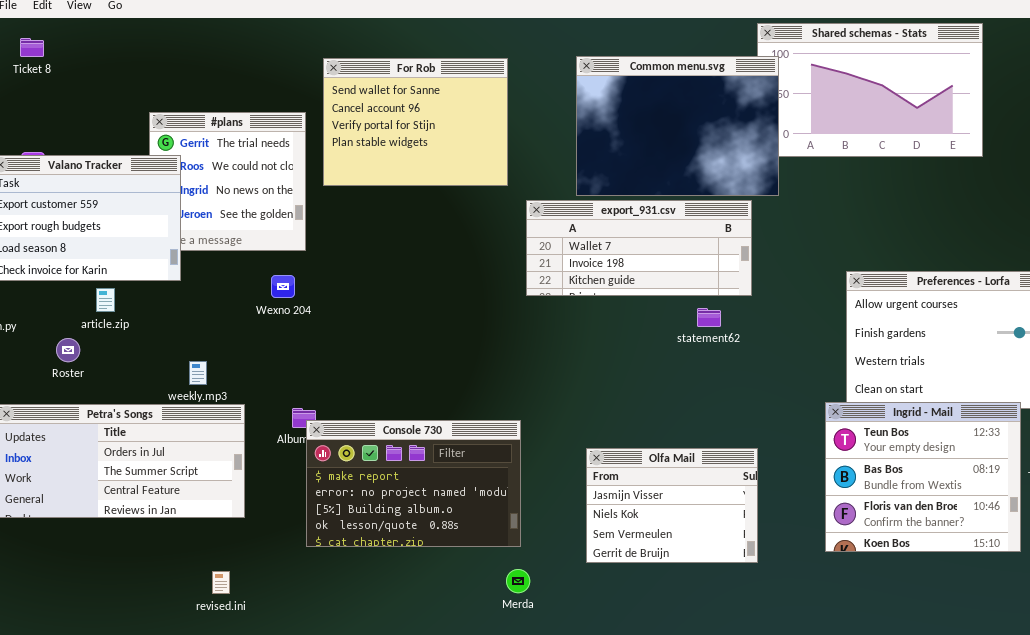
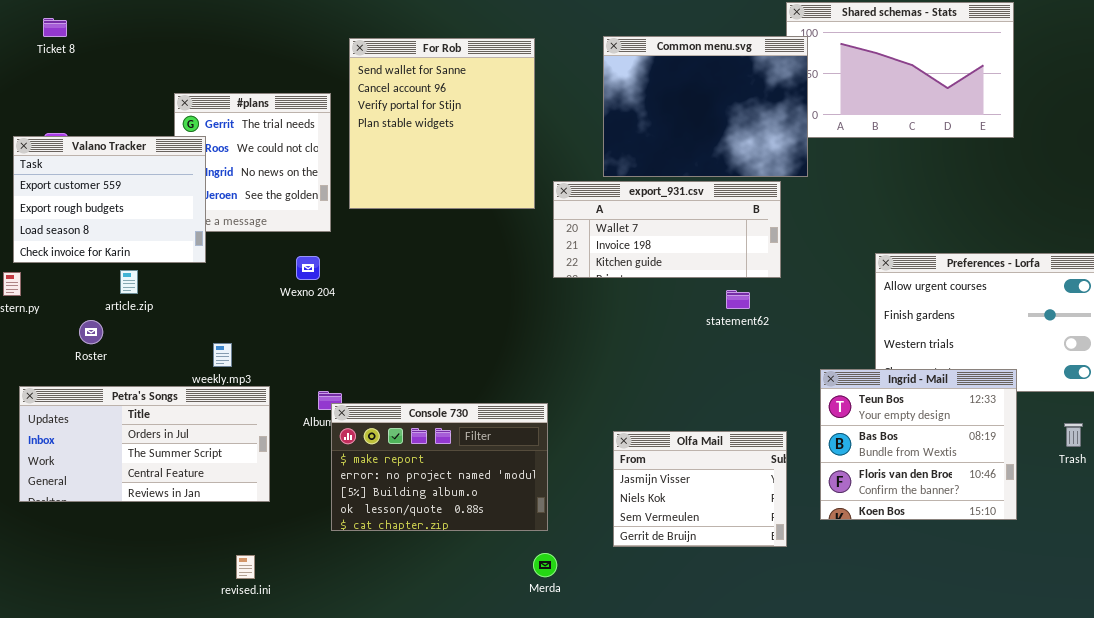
For Rob: [323,58,508,186] -> [349,38,535,209], resized
Ingrid - Mail: [825,402,1021,552] -> [820,369,1017,520], moved

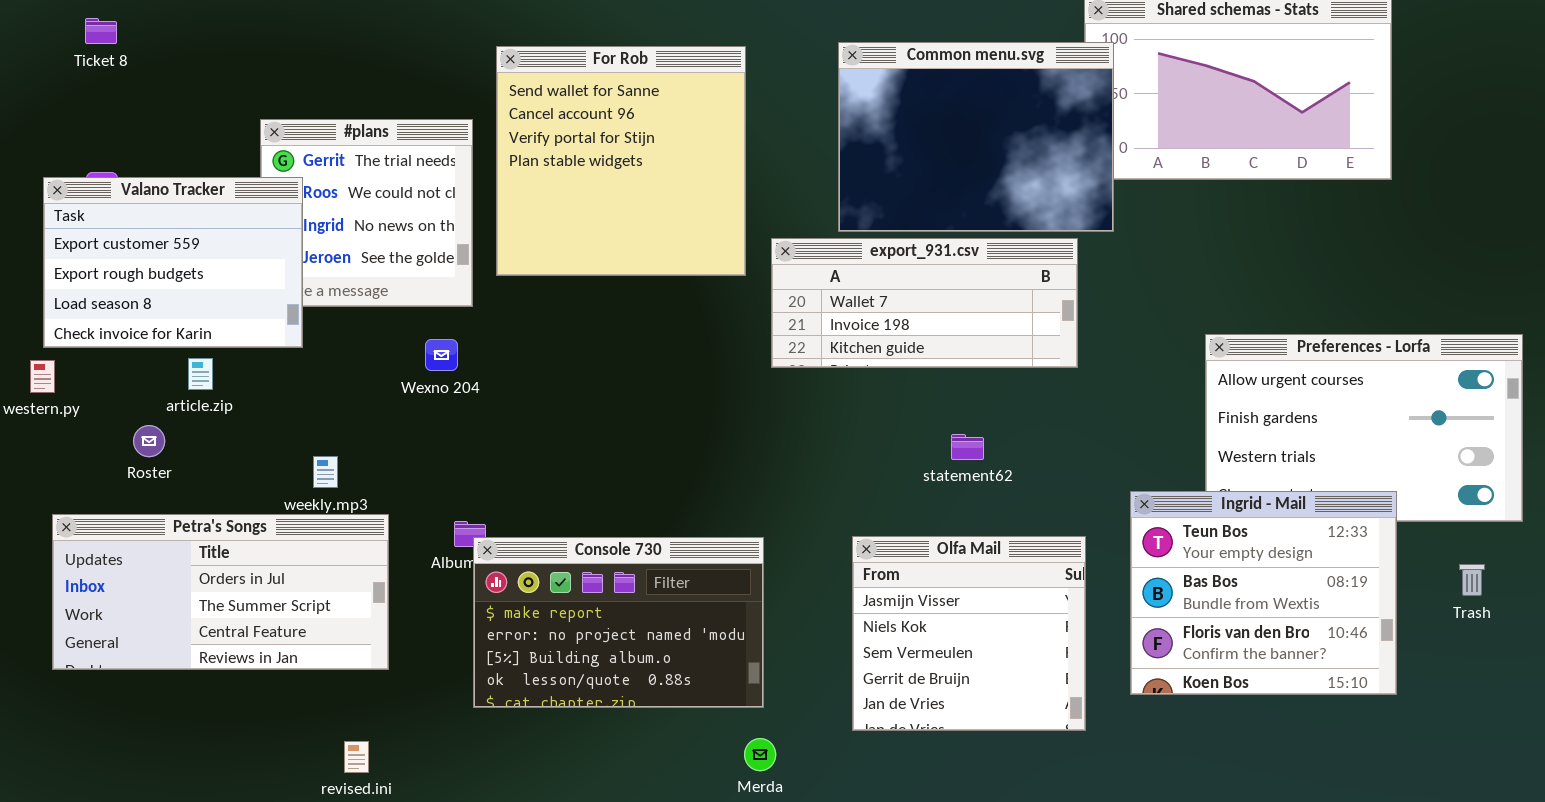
statement62: [726,290,750,309] -> [951,434,984,460], moved
Olfa Mail: [613,431,787,547] -> [852,536,1086,731], resized

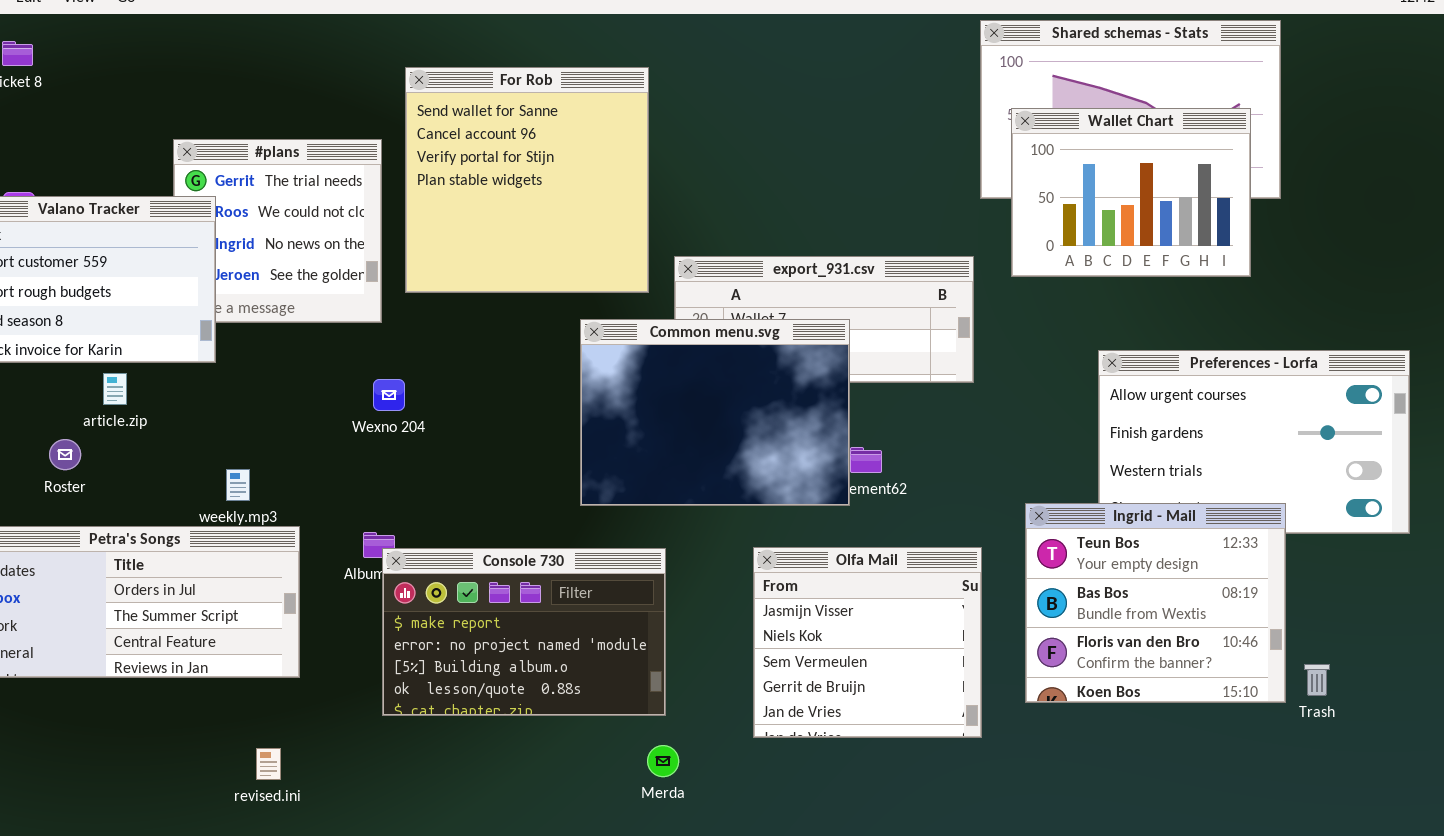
Common menu.svg: [838,42,1114,232] -> [580,319,850,506], moved
Wallet Chart: none -> [1011,108,1251,277], opened
Wexno 204: [425,339,458,371] -> [373,379,405,411], moved
Trash: [1459,564,1485,596] -> [1304,664,1330,696], moved

